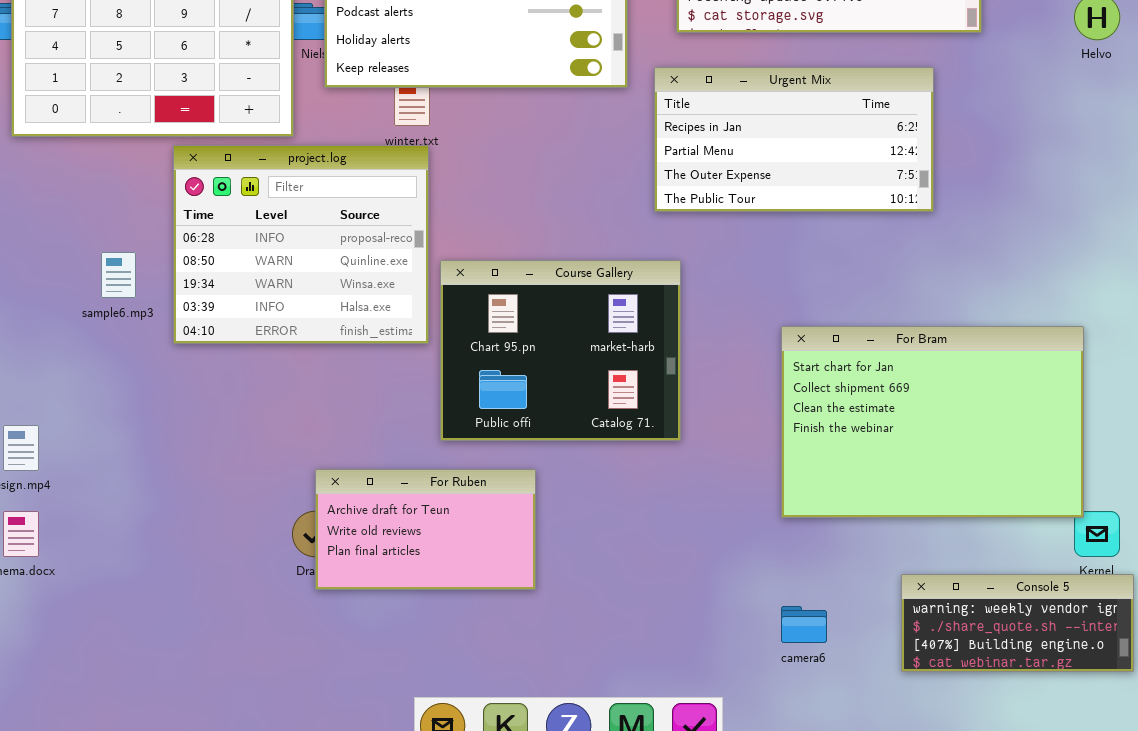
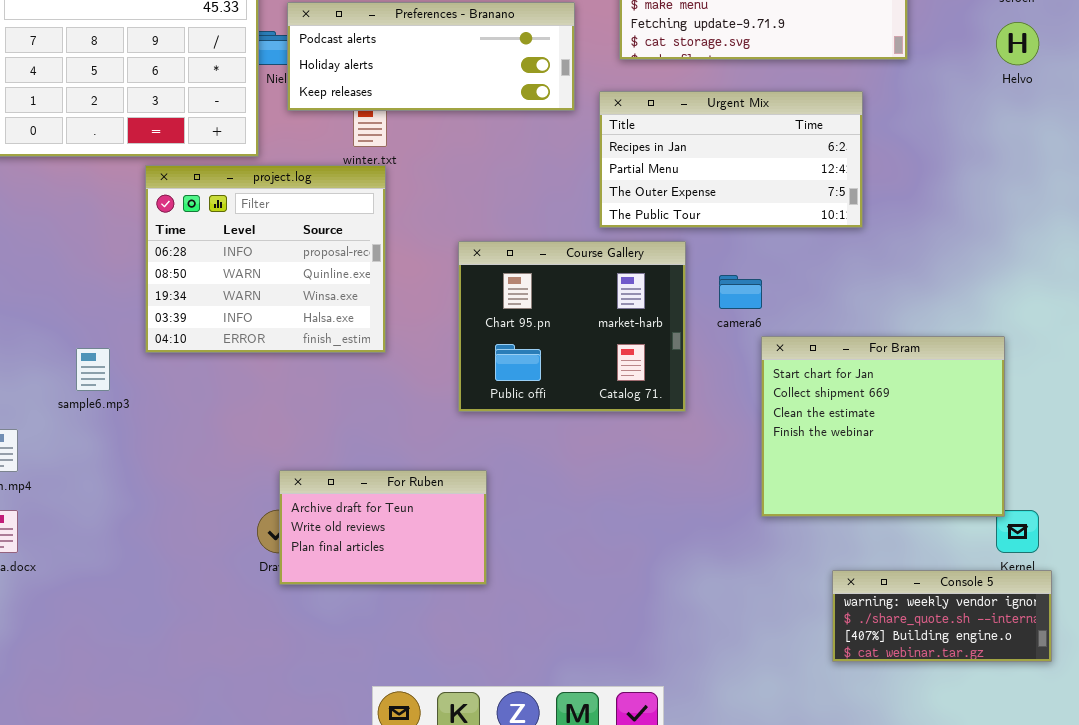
sample6.mp3: [101,252,136,298] -> [76,348,110,391], moved
Course Gallery: [440,260,681,441] -> [458,241,686,412], moved
For Bram: [781,326,1084,518] -> [761,336,1005,517], resized
camera6: [781,606,827,643] -> [719,275,762,309], moved

